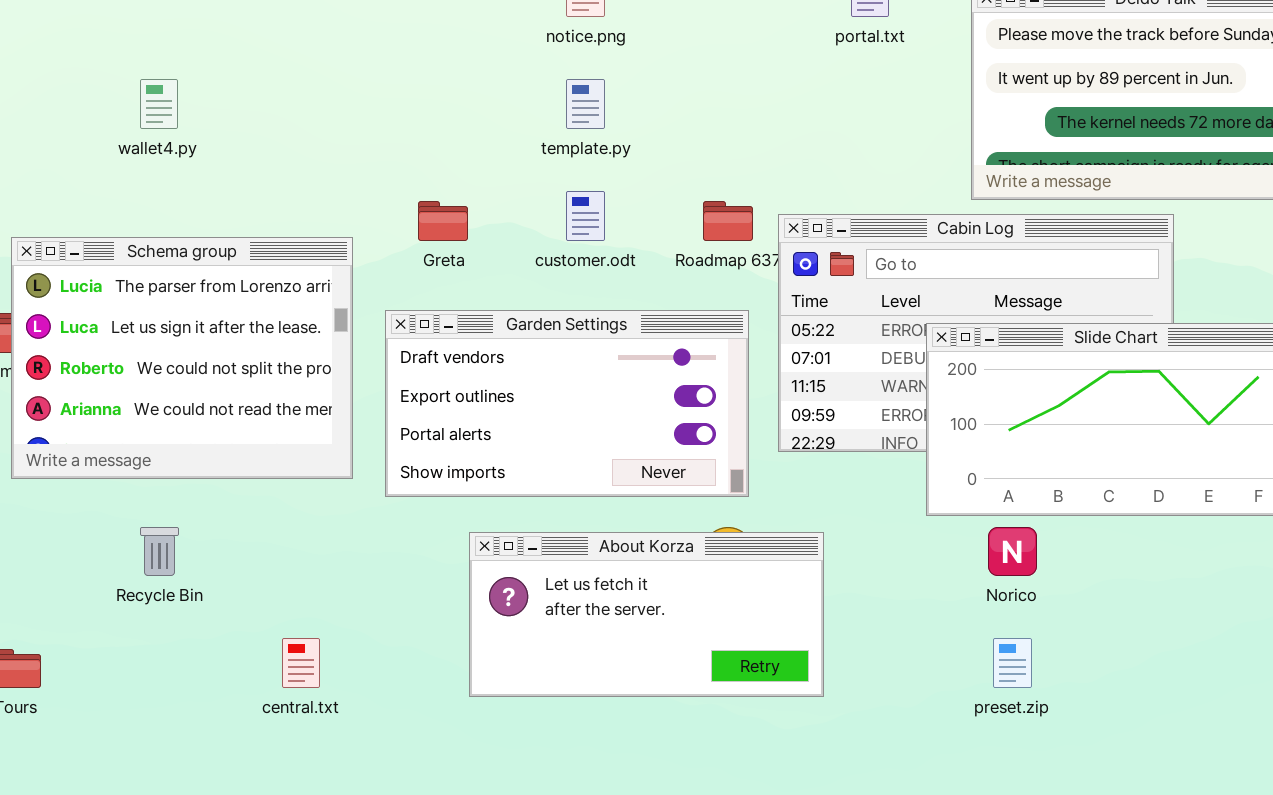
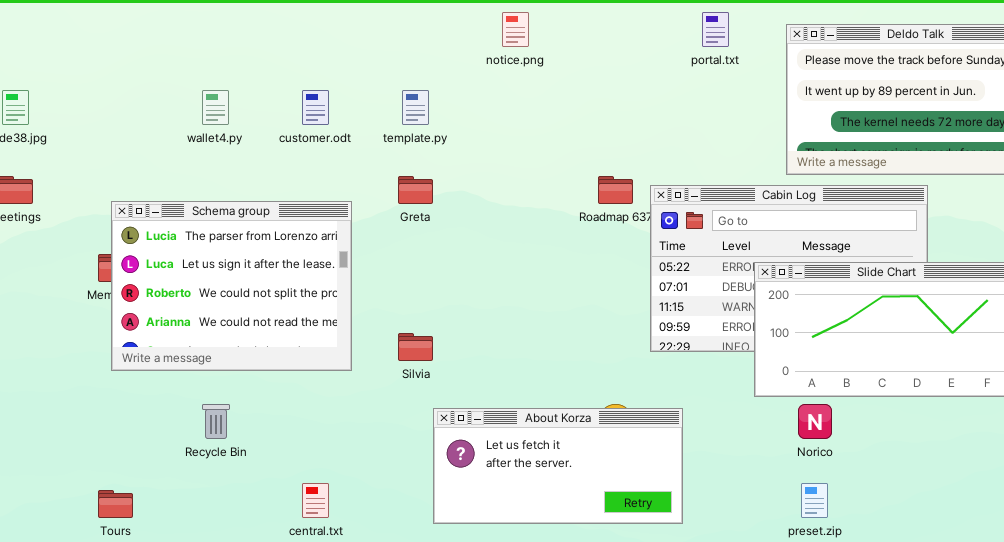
template.py: [566,79,605,129] -> [402,90,429,125], moved
customer.odt: [566,191,605,241] -> [302,90,329,125], moved
Garden Settings: [385,310,749,497] -> none, closed

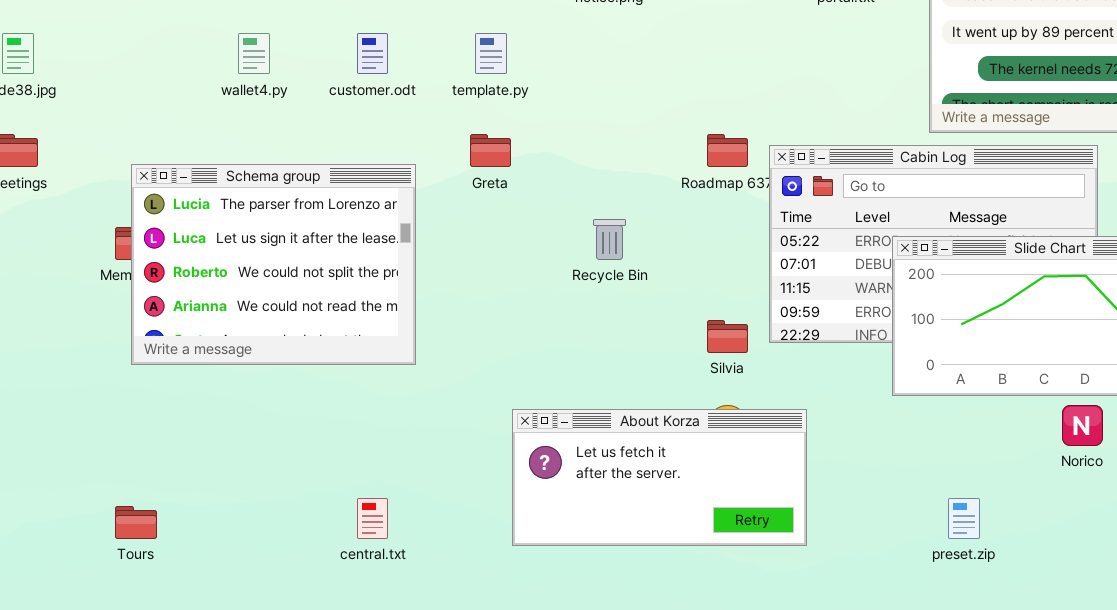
Silvia: [398,333,433,361] -> [707,320,748,353], moved
Recycle Bin: [202,404,230,439] -> [593,219,626,260], moved
Norico: [798,404,832,439] -> [1062,405,1103,446], moved

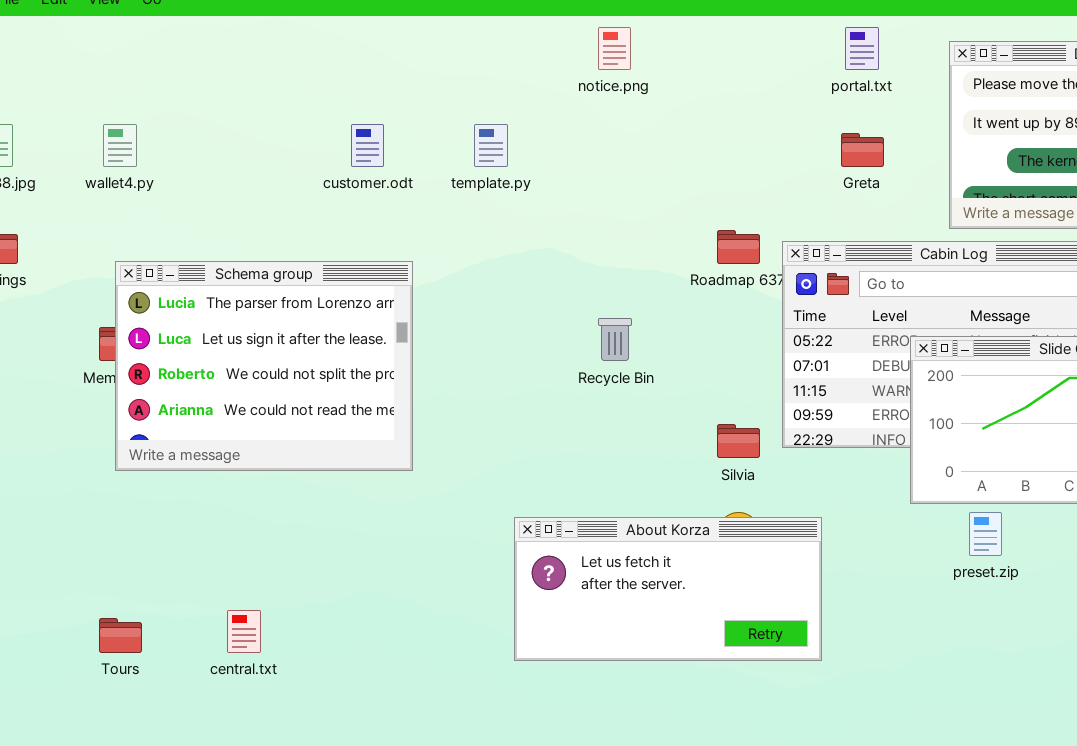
wallet4.py: [238,33,270,74] -> [103,124,137,167], moved
Greta: [470,134,511,167] -> [841,133,884,167], moved
central.txt: [357,498,388,539] -> [227,610,261,653], moved
preset.zip: [948,498,980,539] -> [969,512,1002,556], moved

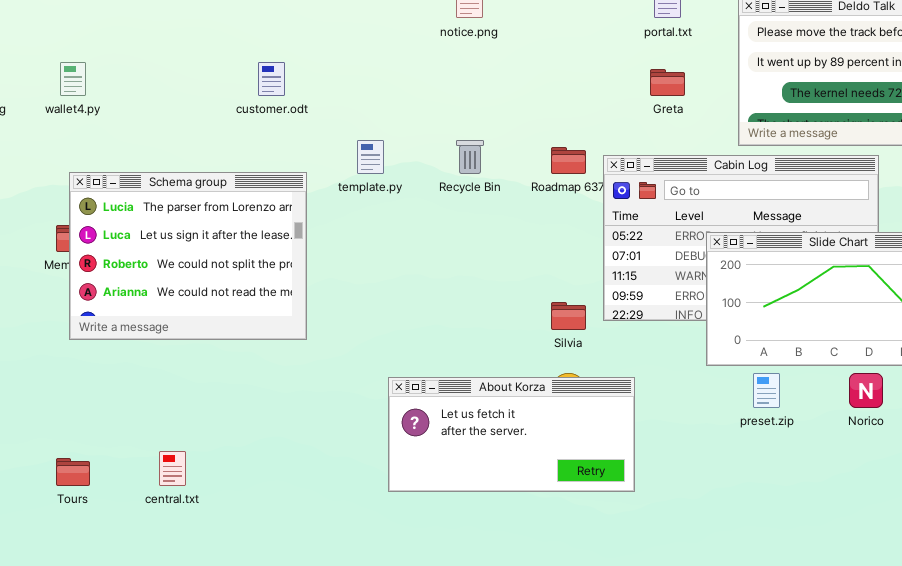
template.py: [474,124,508,167] -> [357,140,384,174], moved
Recycle Bin: [598,318,632,361] -> [456,140,484,174], moved

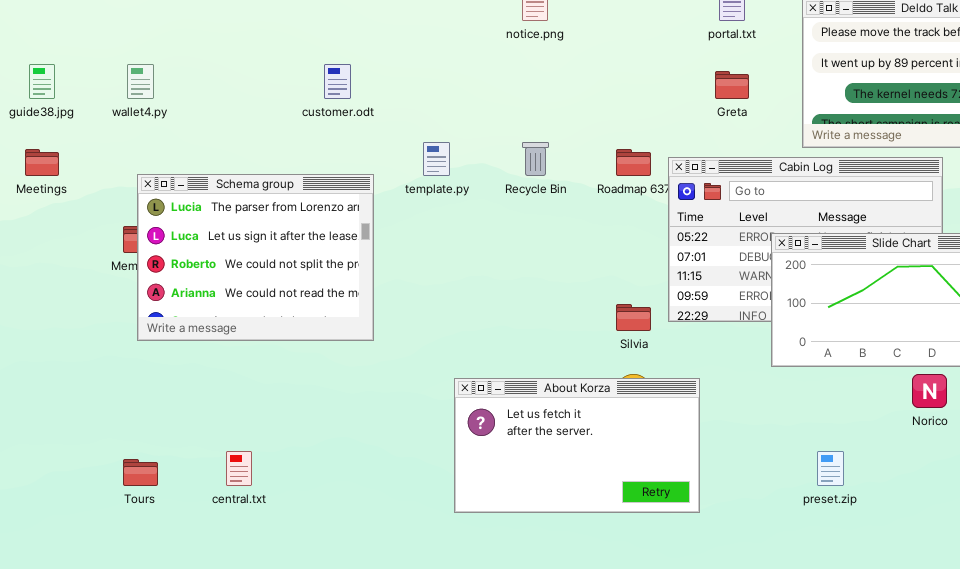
preset.zip: [753,373,780,408] -> [817,451,844,486], moved
About Korza: [388,377,635,492] -> [454,378,700,513], resized

